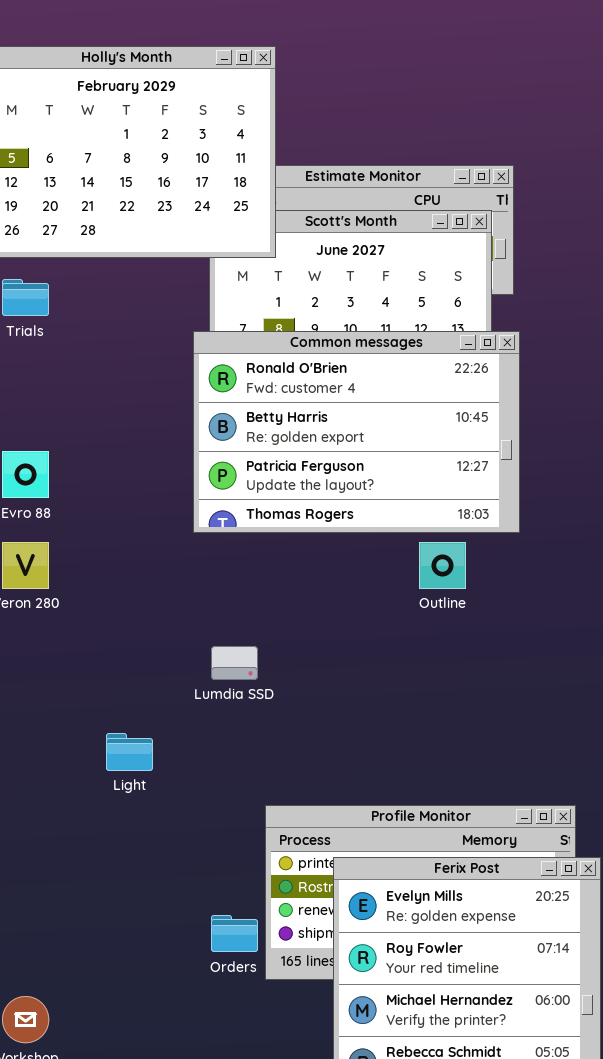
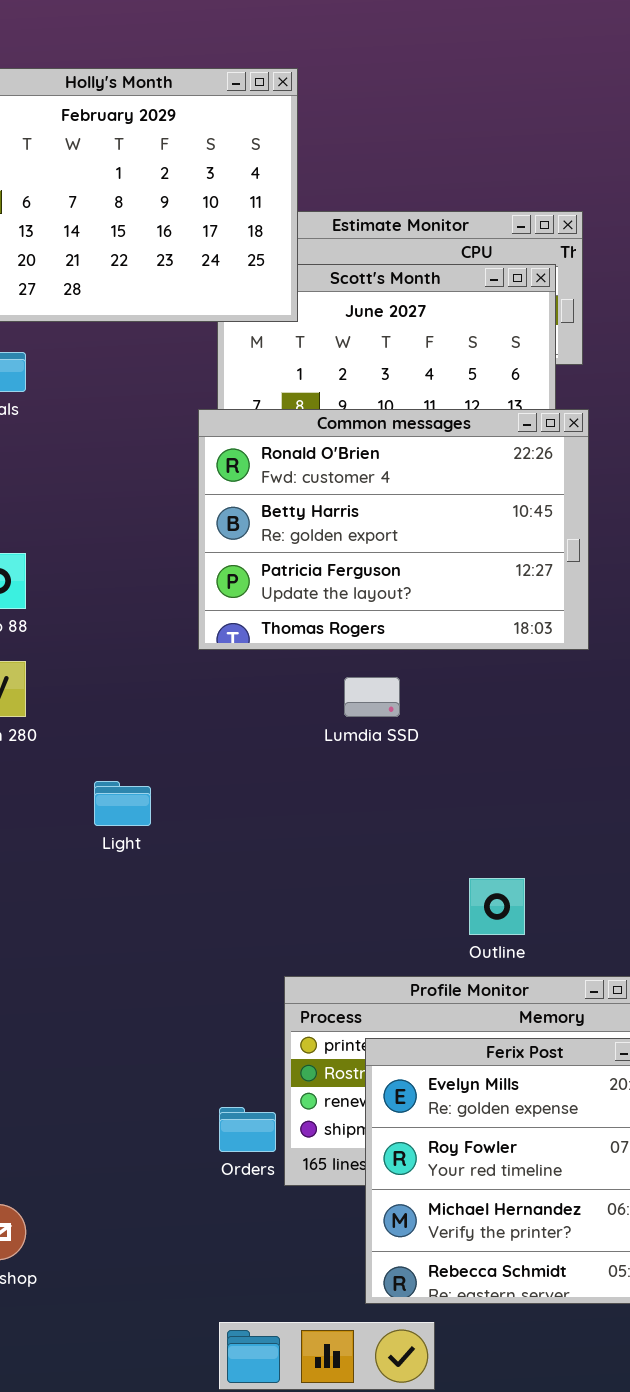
Outline: [419,542,466,589] -> [469,878,525,935], moved
Lumdia SSD: [211,646,258,680] -> [344,677,400,717], moved
Light: [106,733,153,771] -> [94,781,151,826], moved

